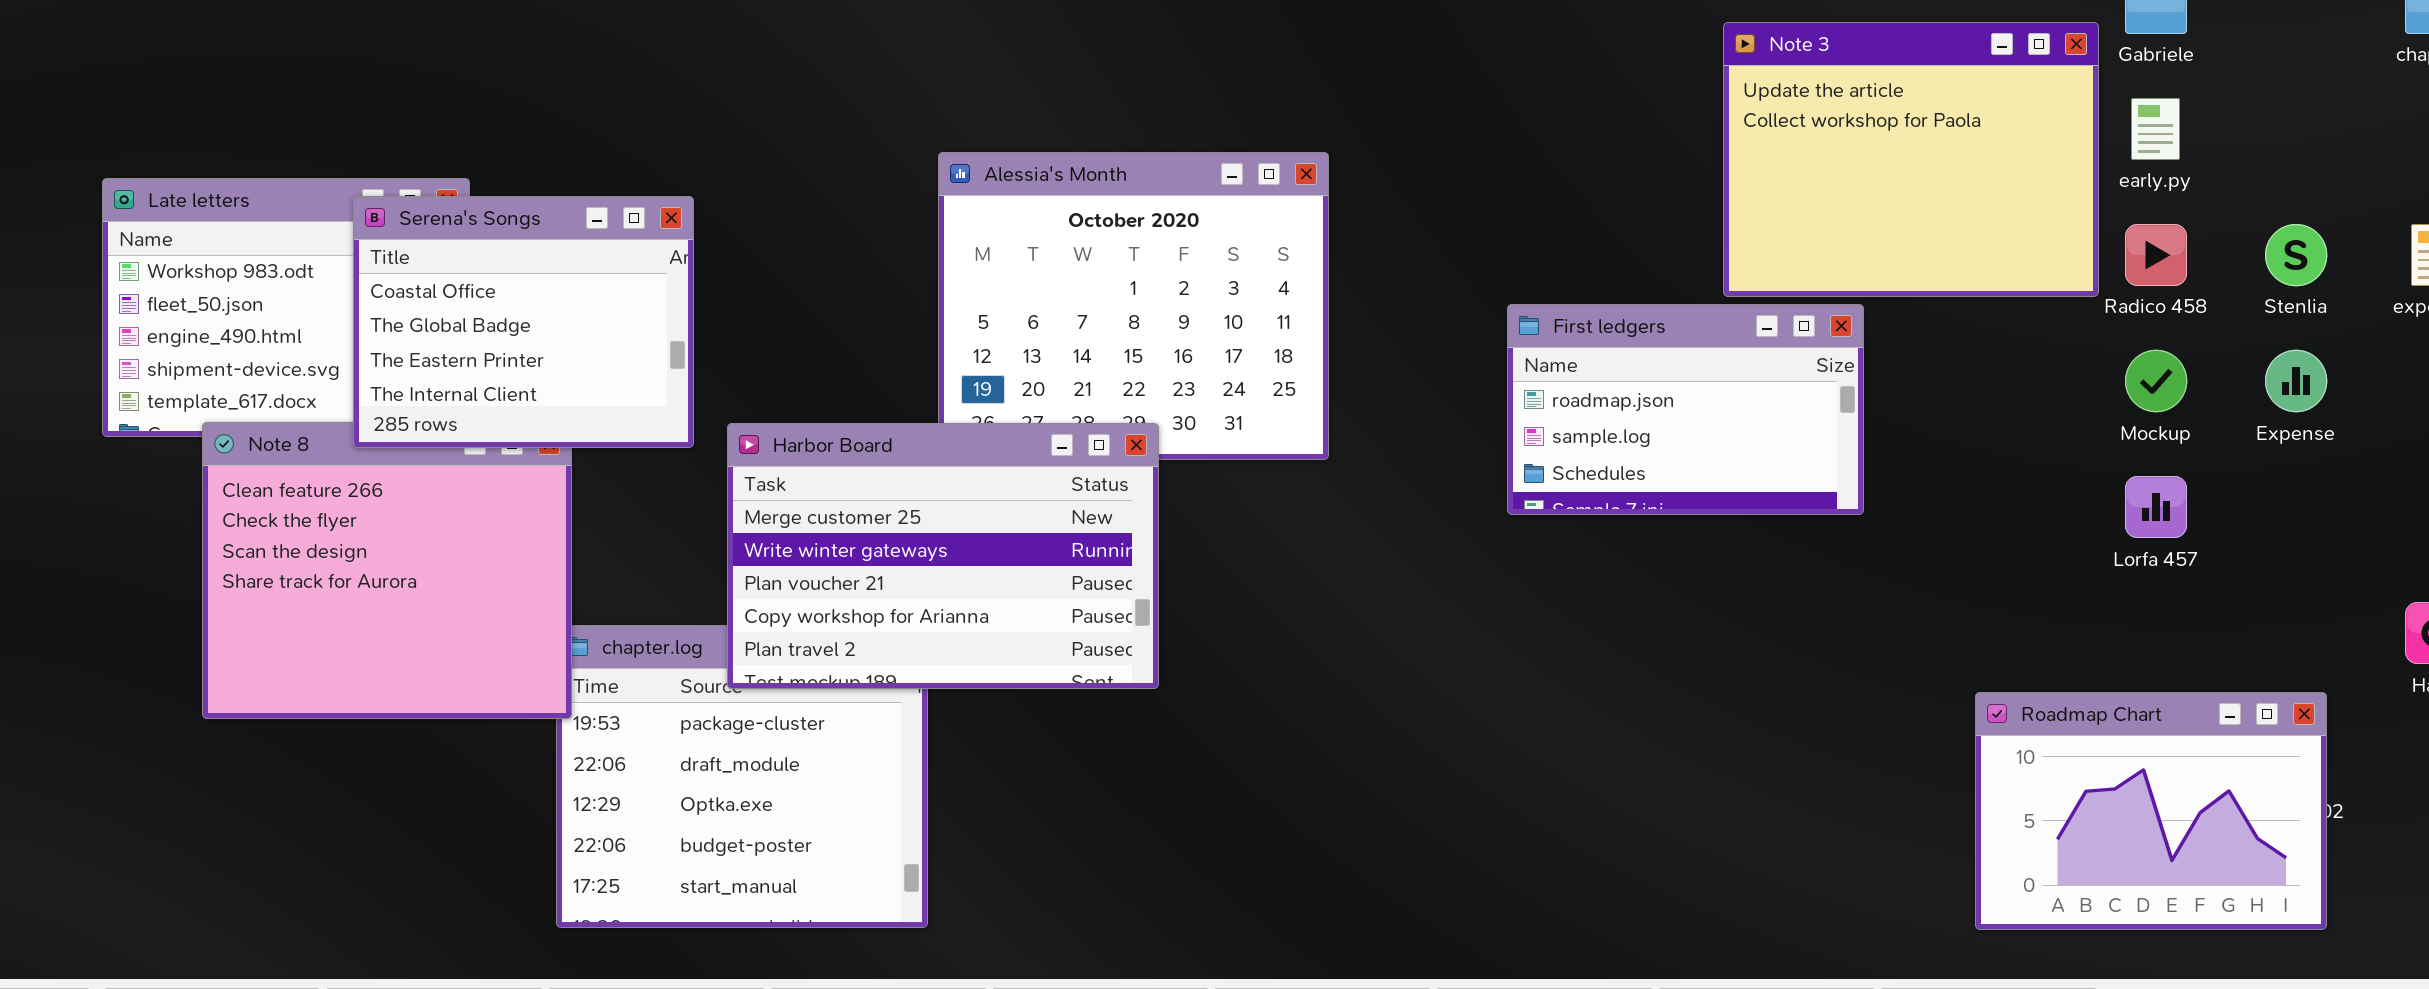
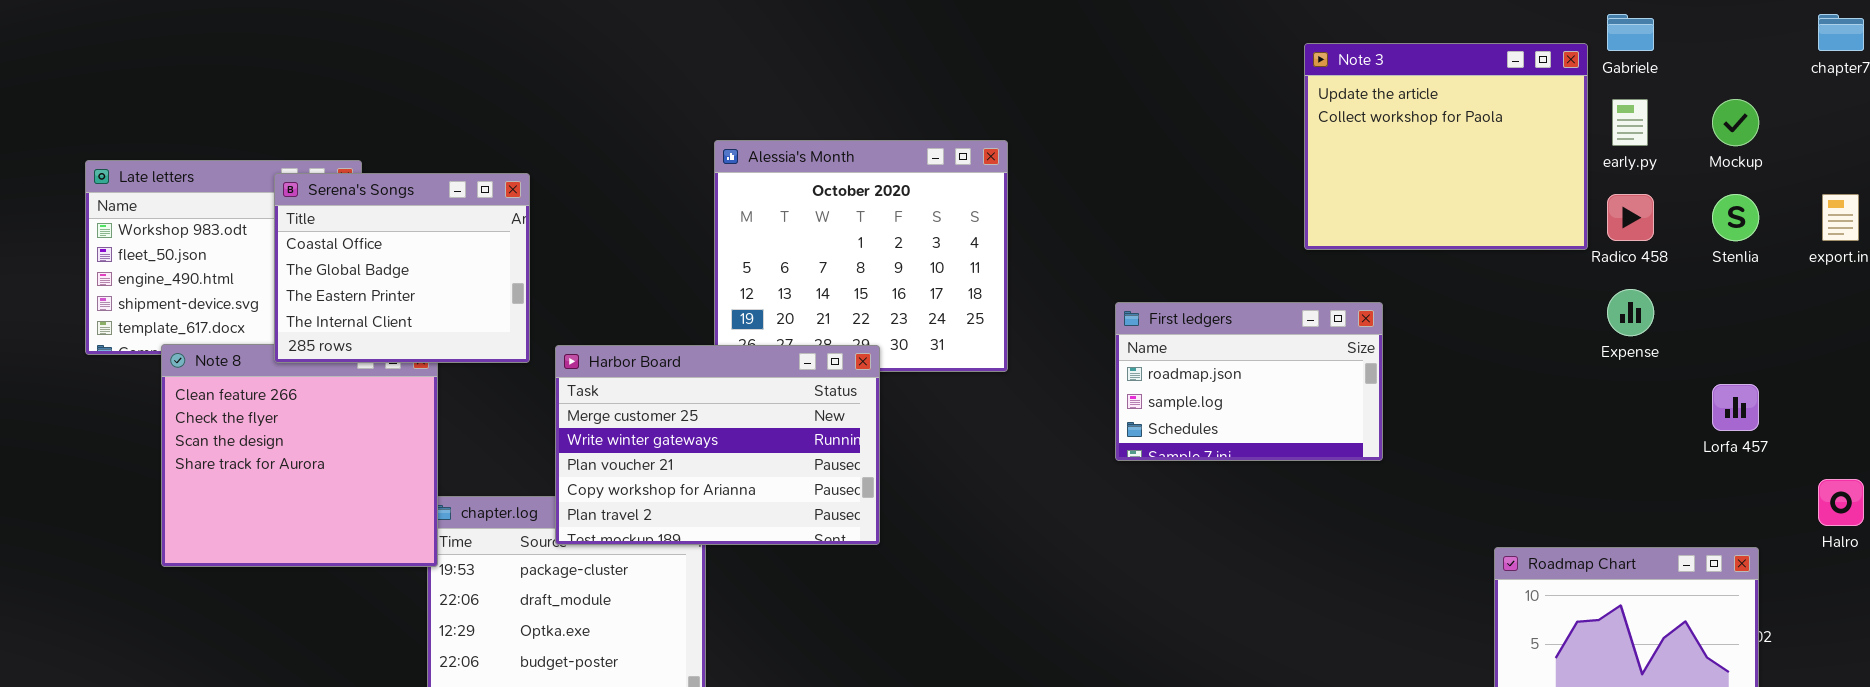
First ledgers: [1507,304,1864,515] -> [1115,302,1383,461], moved
Mockup: [2125,350,2187,412] -> [1712,99,1759,146], moved
Expense: [2265,350,2327,412] -> [1607,289,1654,336], moved
Lorfa 457: [2125,476,2187,538] -> [1712,384,1759,431], moved

